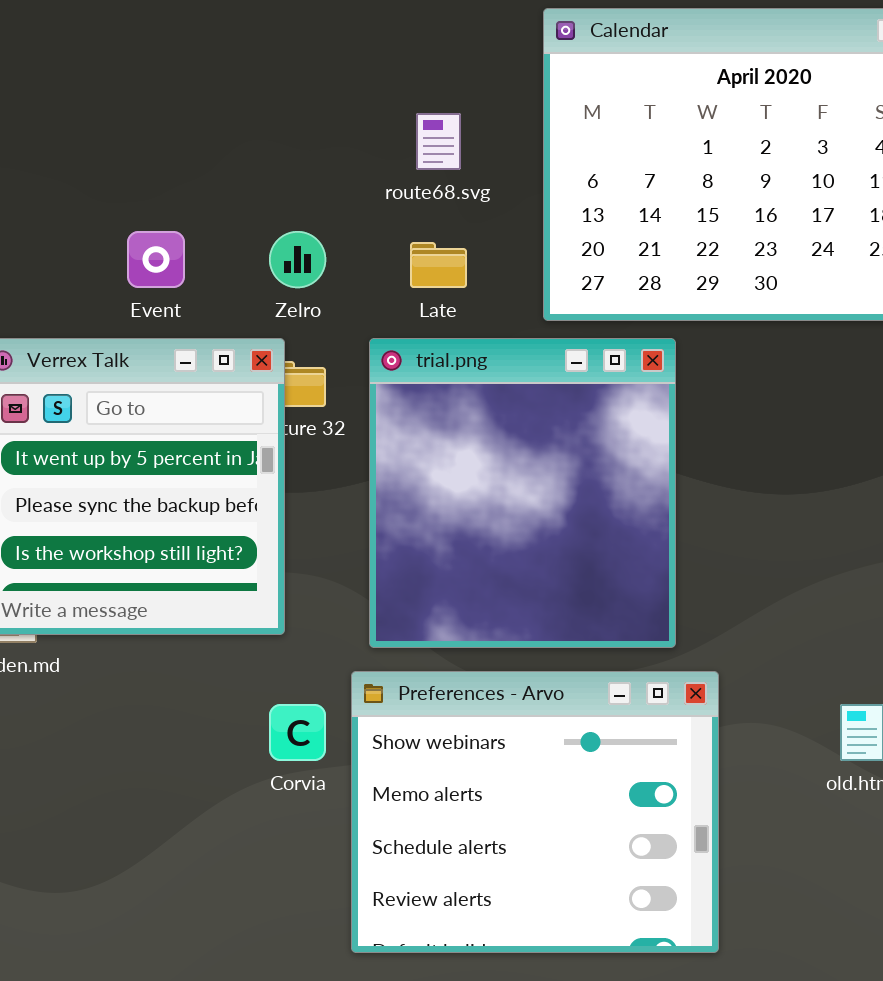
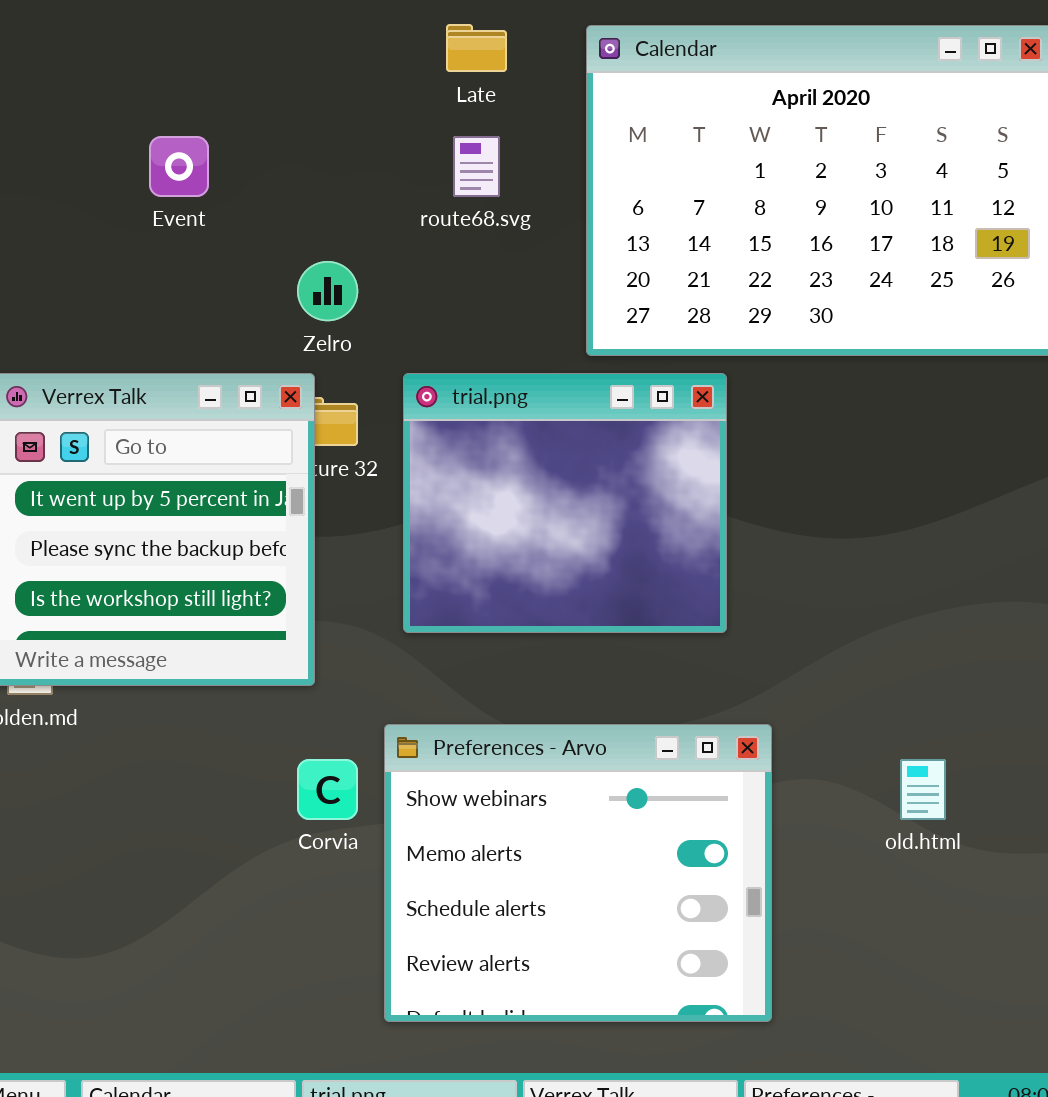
Event: [127,231,185,288] -> [149,136,209,197], moved
Late: [410,242,467,288] -> [446,24,507,72], moved
trial.png: [369,338,676,648] -> [403,373,727,633], resized

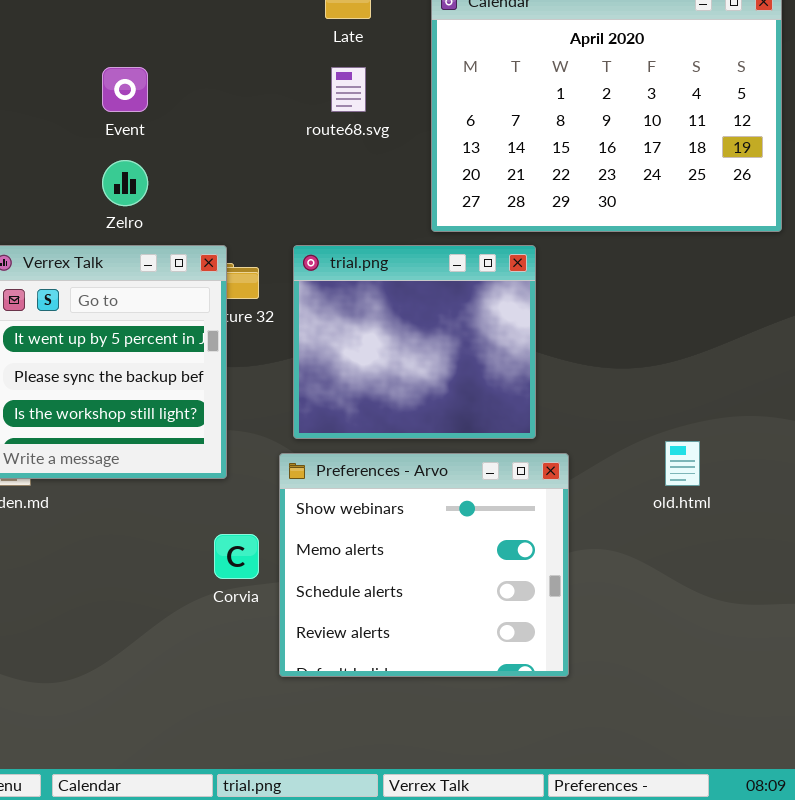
Zelro: [297,261,358,321] -> [102,160,148,206], moved
Preferences - Arvo: [384,724,772,1022] -> [279,453,569,677], moved
old.html: [900,759,946,820] -> [665,441,700,486], moved

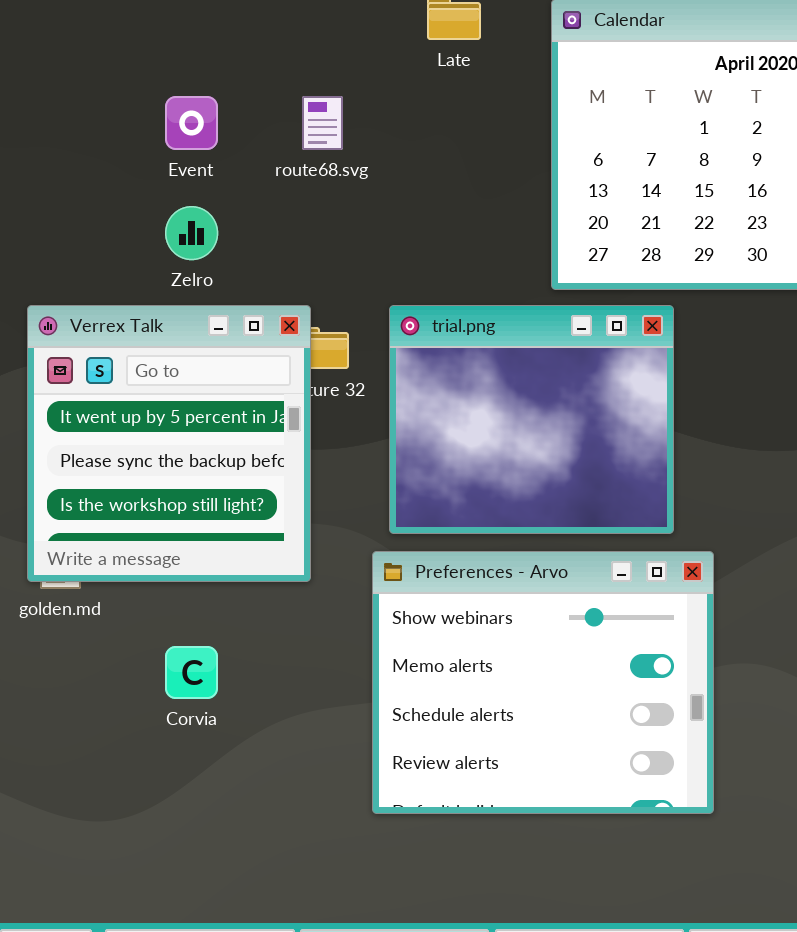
route68.svg: [331,67,366,112] -> [302,96,343,150], moved
Corvia: [214,534,259,579] -> [165,646,218,699], moved

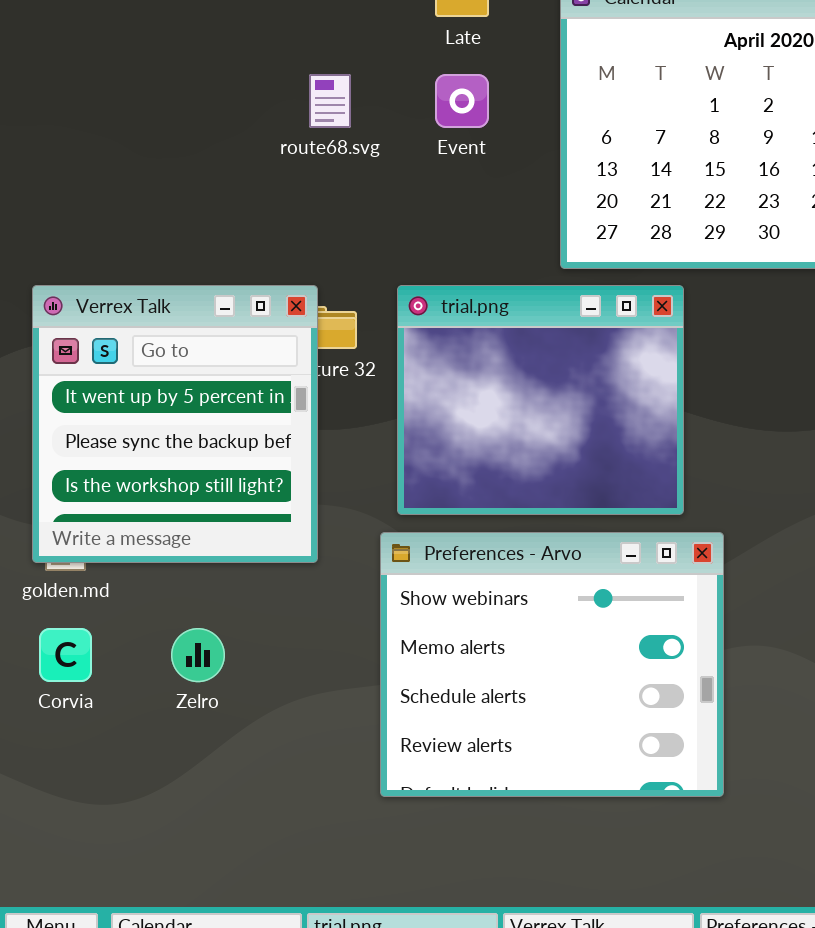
Event: [165,96,218,150] -> [435,74,489,128], moved
Zelro: [165,206,218,260] -> [171,628,225,682], moved
Corvia: [165,646,218,699] -> [39,628,92,682], moved

